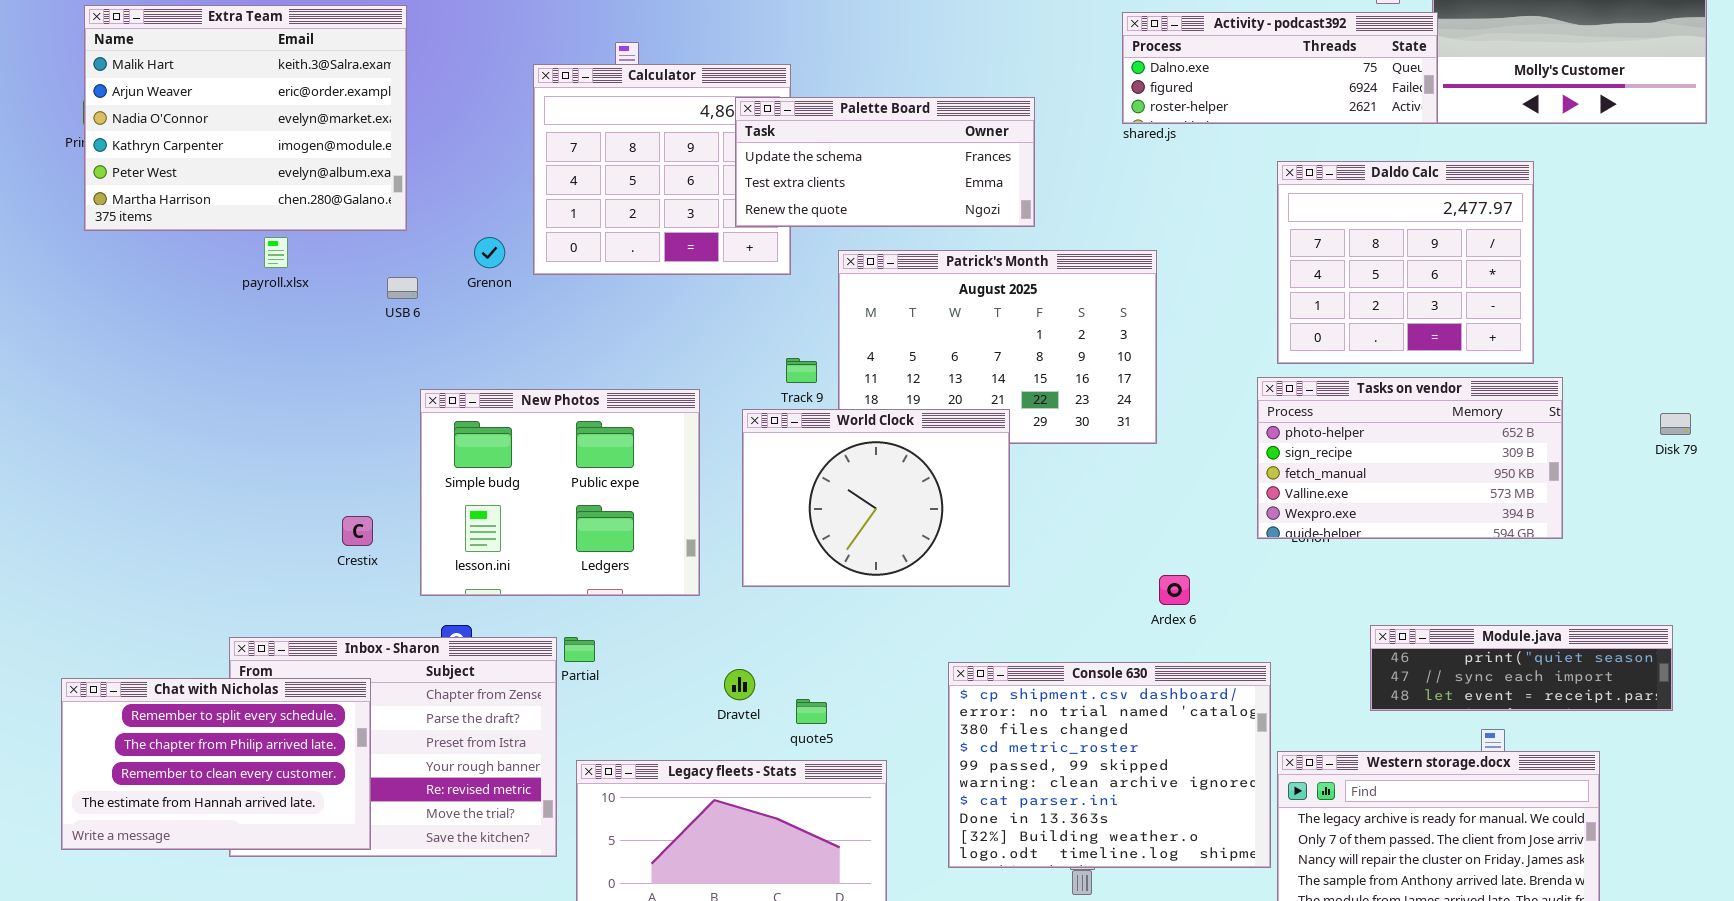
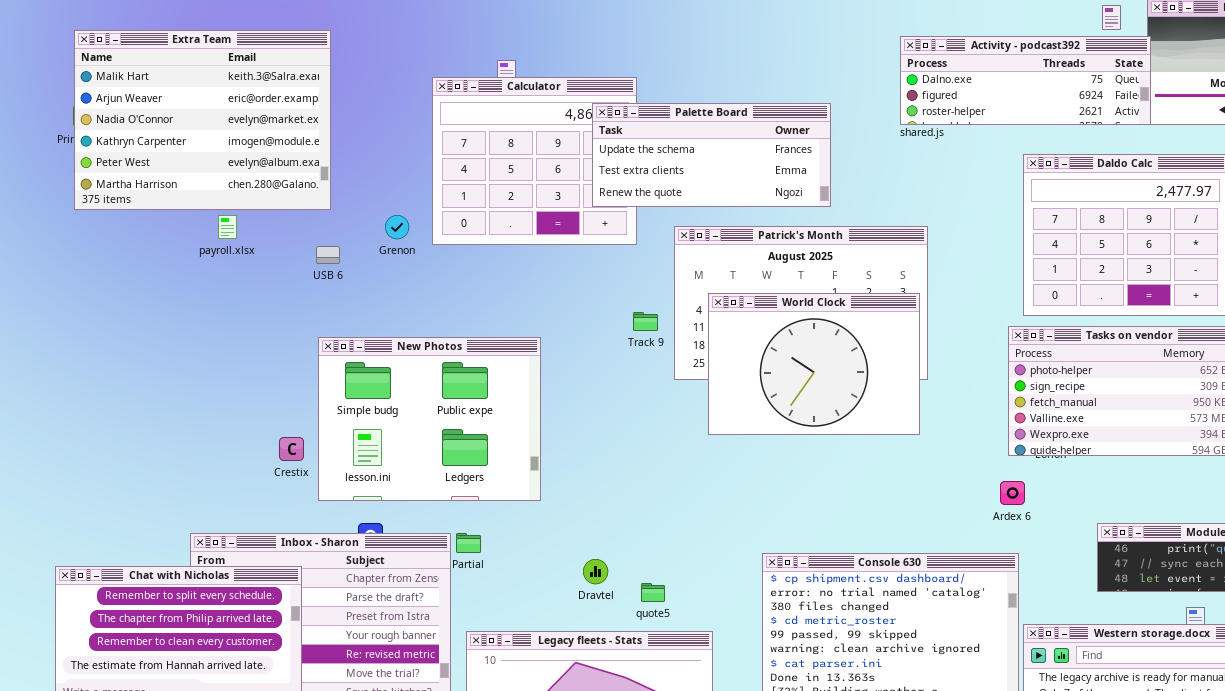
New Photos: [420,389,700,596] -> [318,337,541,501], moved
World Clock: [742,409,1010,587] -> [708,293,920,435], moved
Ardex 6: [1159,575,1190,605] -> [1000,481,1025,505], moved

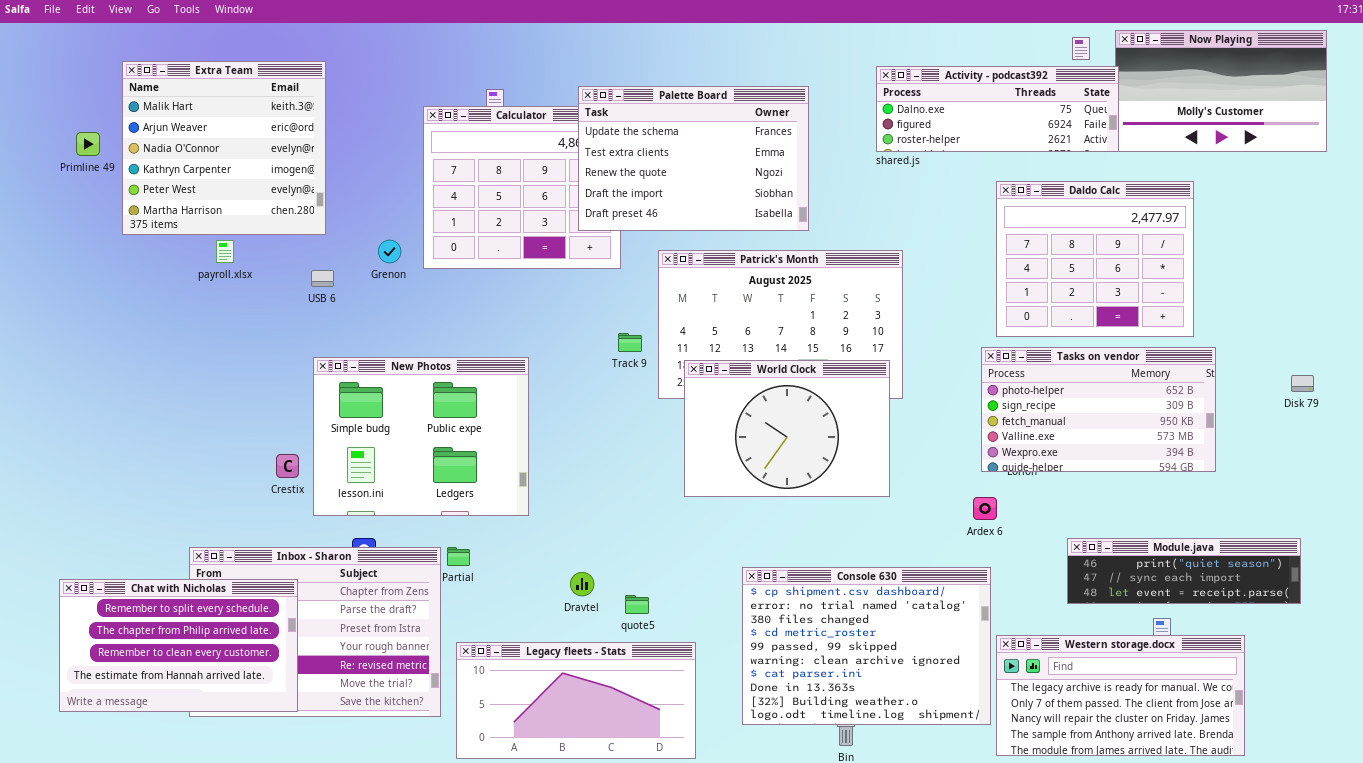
Extra Team: [74,30,331,210] -> [122,61,326,235], resized
Palette Board: [592,103,831,207] -> [578,86,809,231], resized
World Clock: [708,293,920,435] -> [684,360,890,497], moved

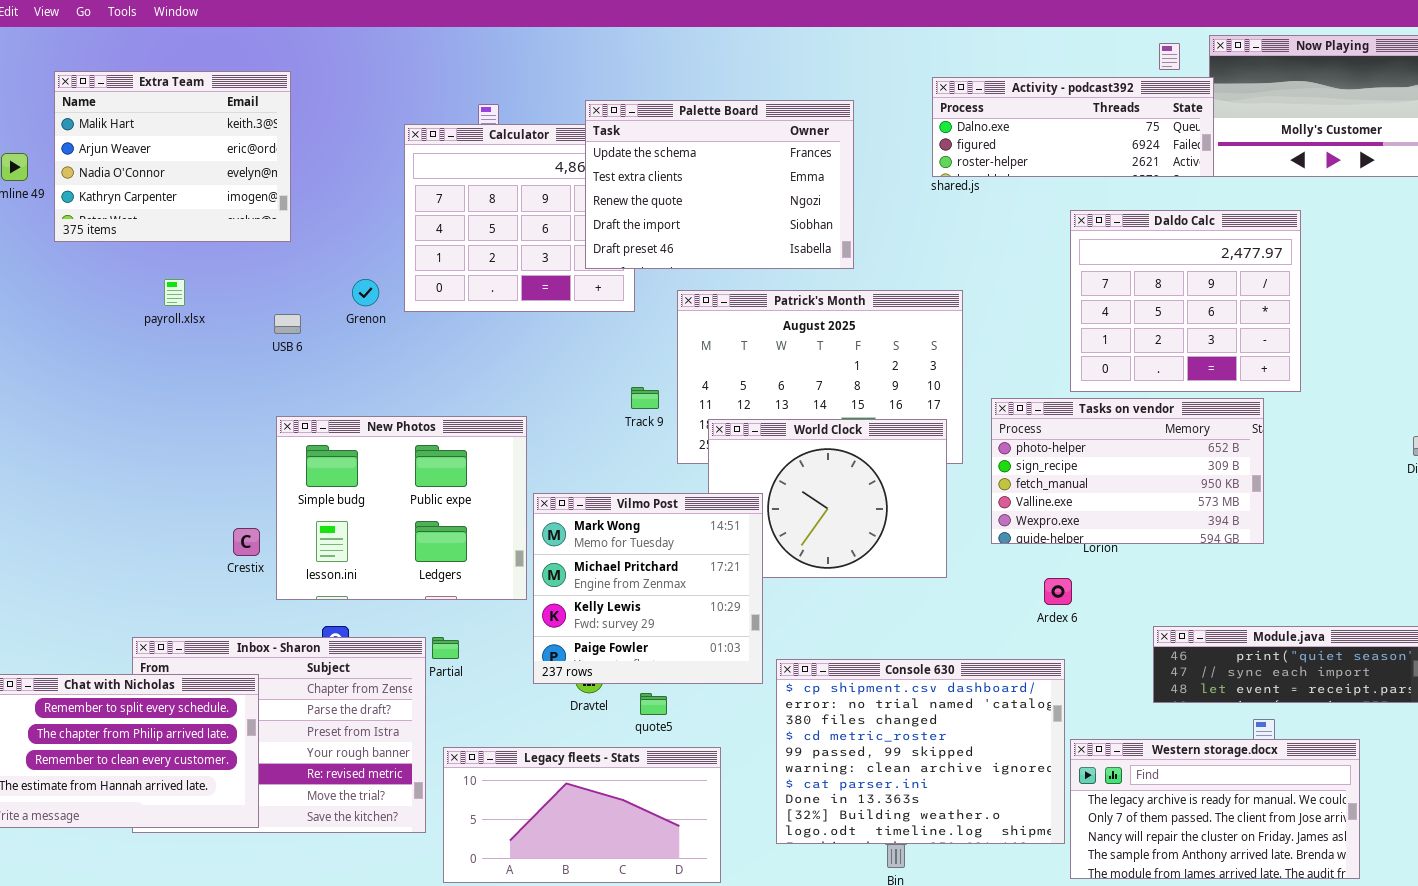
Extra Team: [122,61,326,235] -> [54,71,291,242], resized
Tasks on vendor: [981,347,1216,472] -> [991,398,1264,544], moved
Vilmo Post: none -> [533,493,763,684], opened

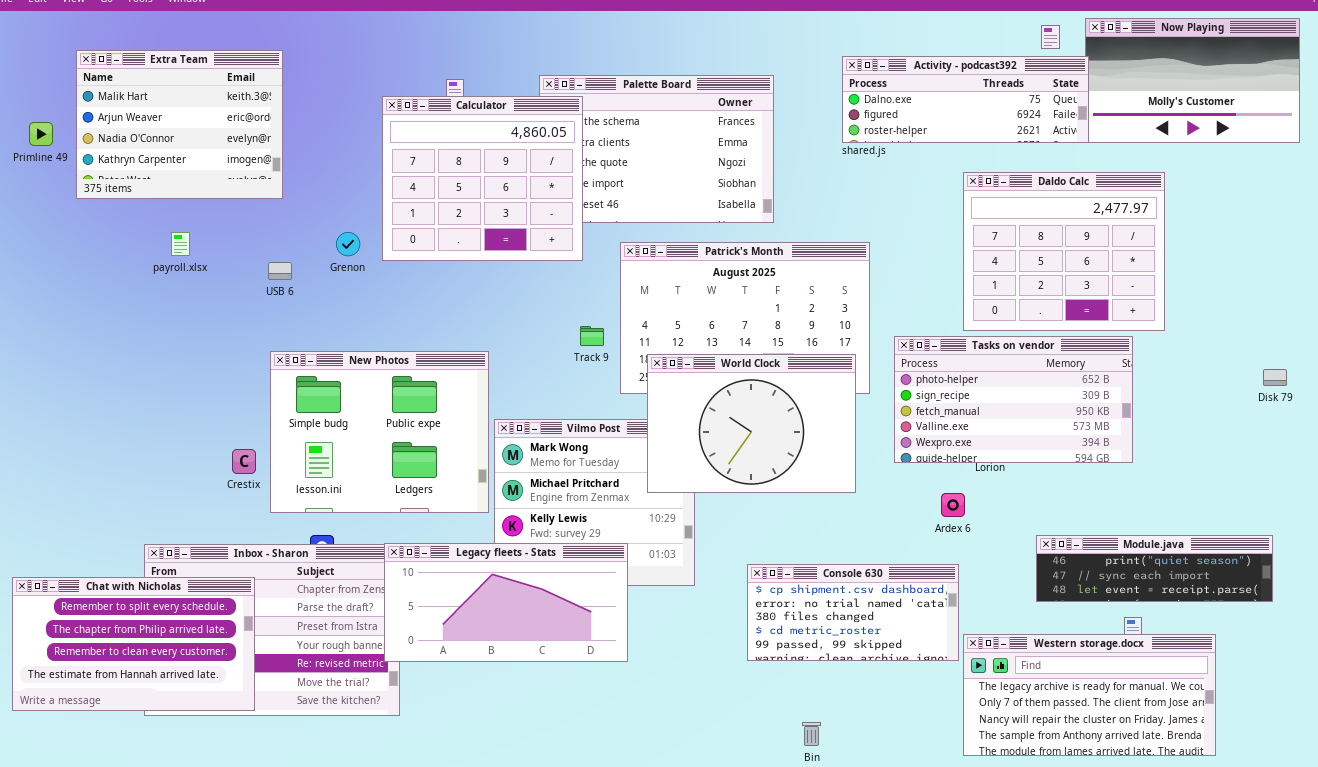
Calculator: [404,124,635,312] -> [382,96,583,261], raised
World Clock: [708,419,947,578] -> [647,354,856,493], raised
Console 630: [776,659,1065,844] -> [747,564,959,661], resized
Legacy fleets - Stats: [443,747,721,883] -> [384,543,628,662], moved

